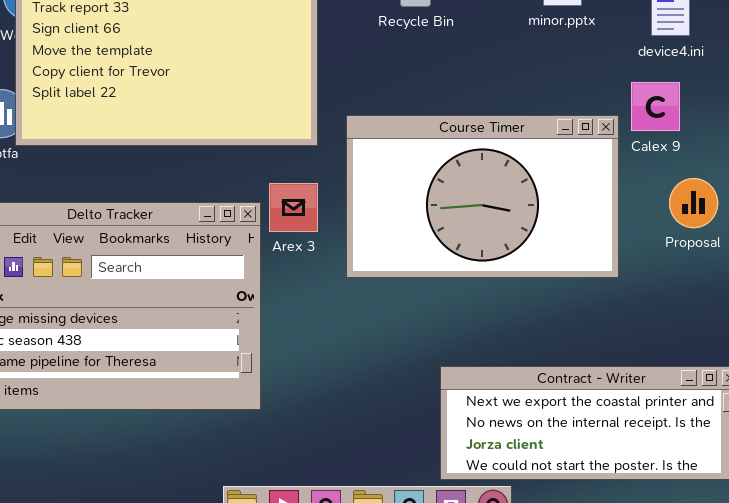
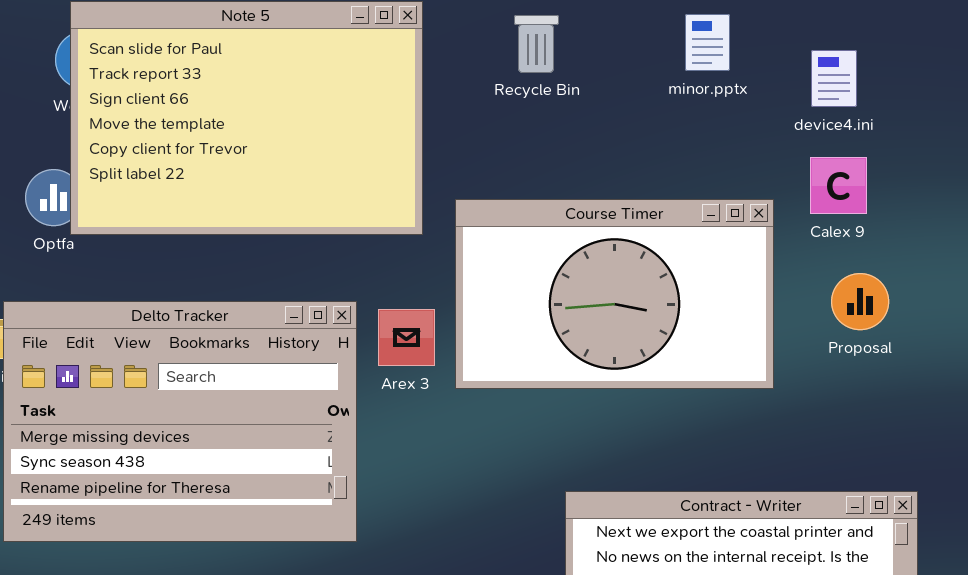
Calex 9: [631,82,680,131] -> [810,157,867,214], moved
Arex 3: [269,183,318,232] -> [378,309,435,366], moved

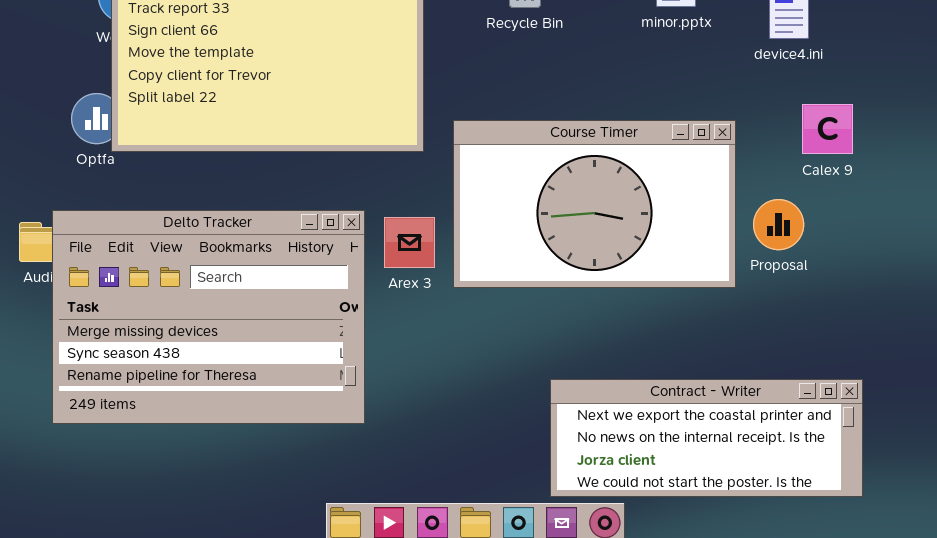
Calex 9: [810,157,867,214] -> [802,104,853,154], moved
Proposal: [831,273,889,330] -> [753,199,804,250], moved

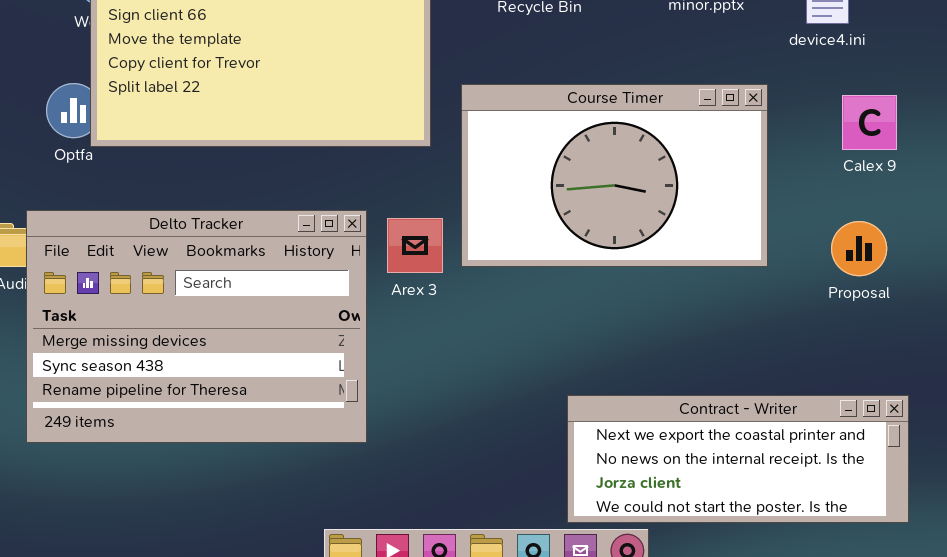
Course Timer: [453,120,736,288] -> [461,84,768,267], moved
Proposal: [753,199,804,250] -> [831,221,887,276], moved

